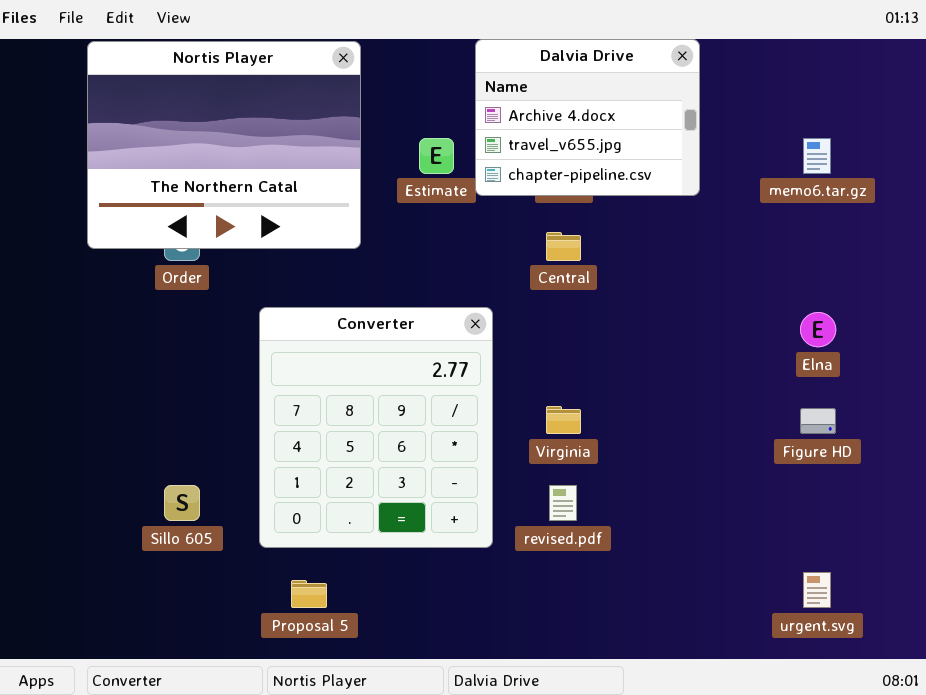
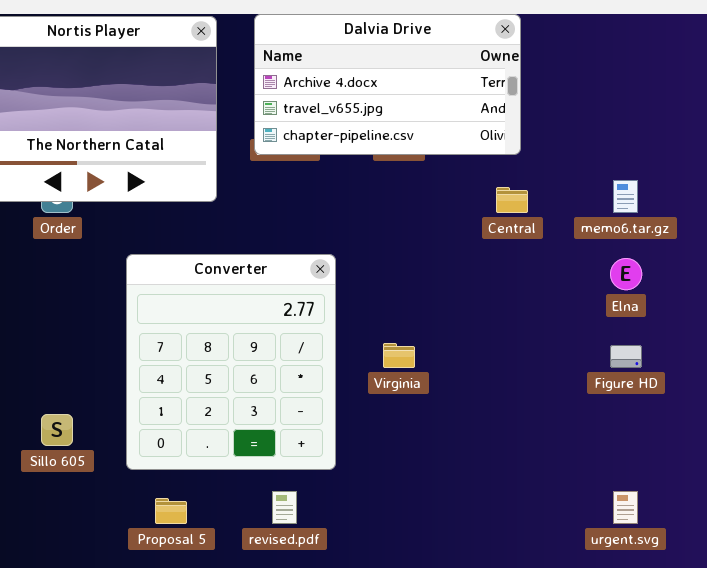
Dalvia Drive: [475,39,700,196] -> [254,14,521,155], resized
memo6.tar.gz: [803,138,831,174] -> [613,180,638,213], moved
Central: [546,232,581,261] -> [496,187,528,213], moved
revised.pdf: [549,485,577,521] -> [272,491,297,524], moved

